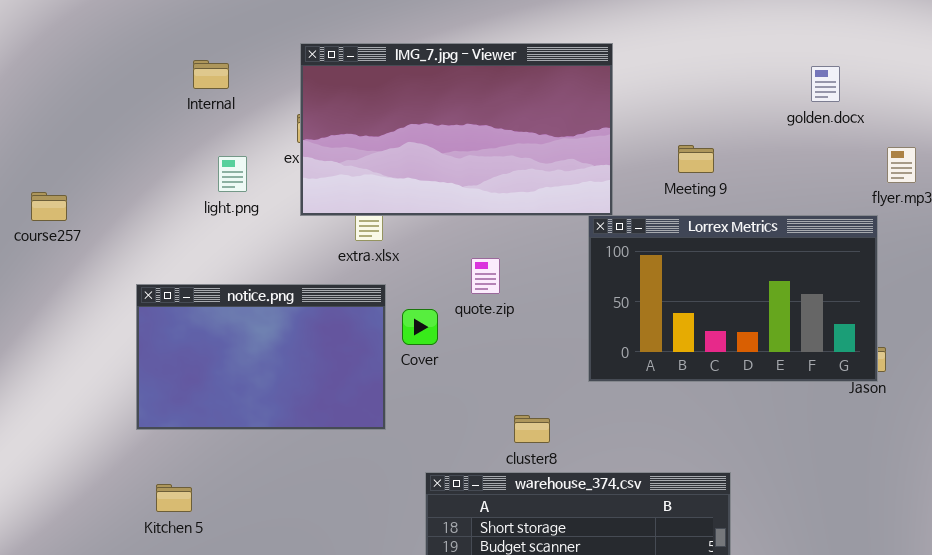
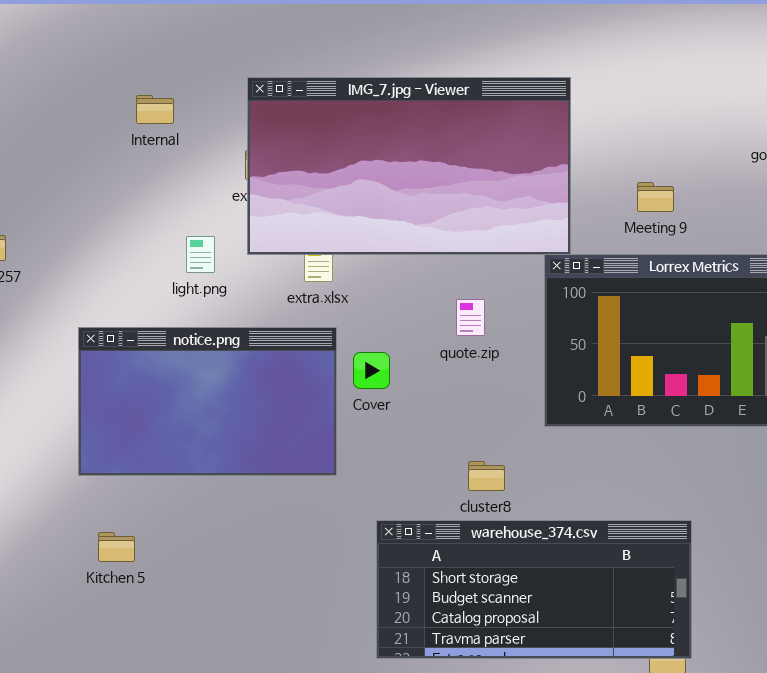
light.png: [218,156,247,192] -> [186,236,215,273], moved
quote.zip: [471,258,500,294] -> [456,299,485,336], moved

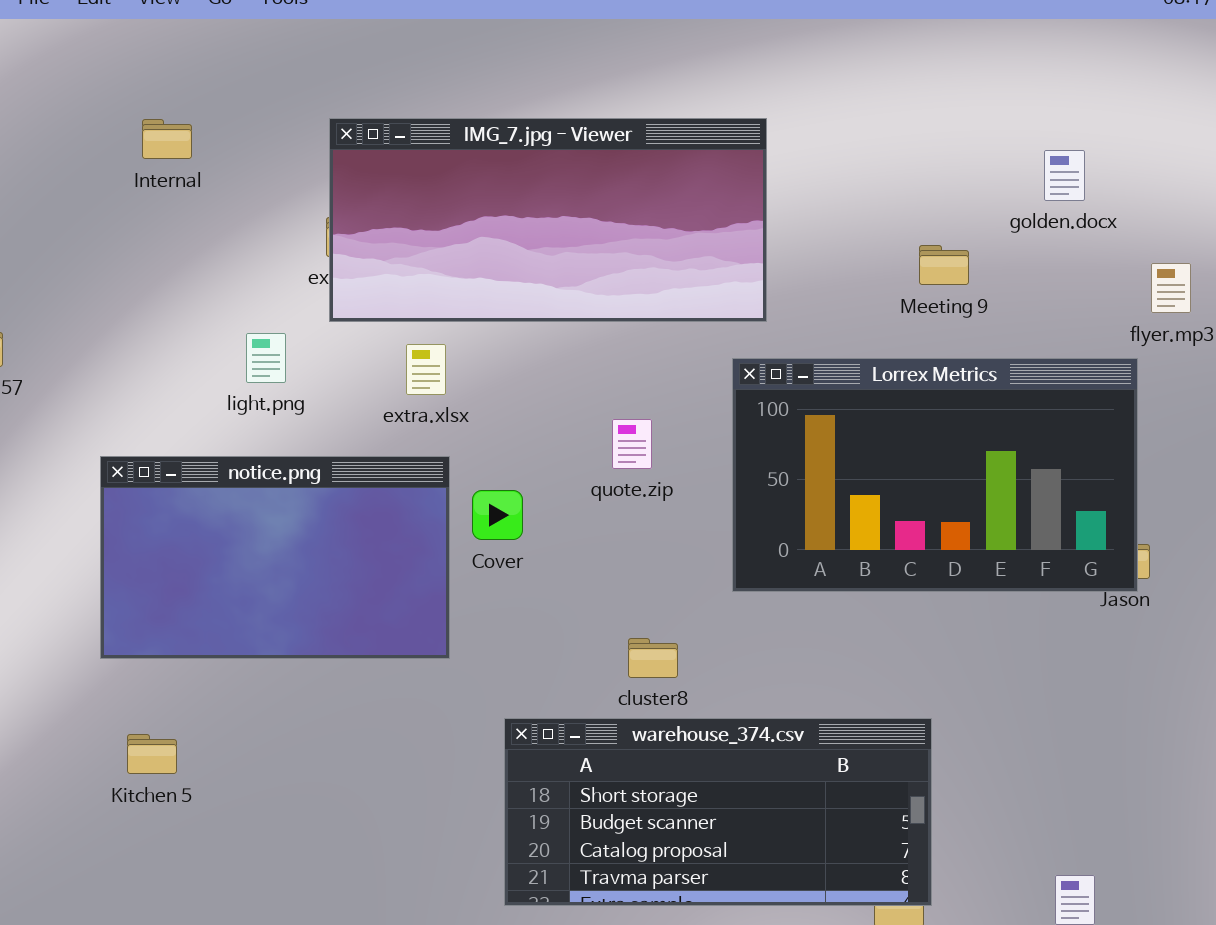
IMG_7.jpg - Viewer: [247,77,571,255] -> [329,118,767,322], resized
Internal: [136,95,174,124] -> [142,119,192,159], moved
Meeting 9: [637,182,674,212] -> [919,245,969,285], moved

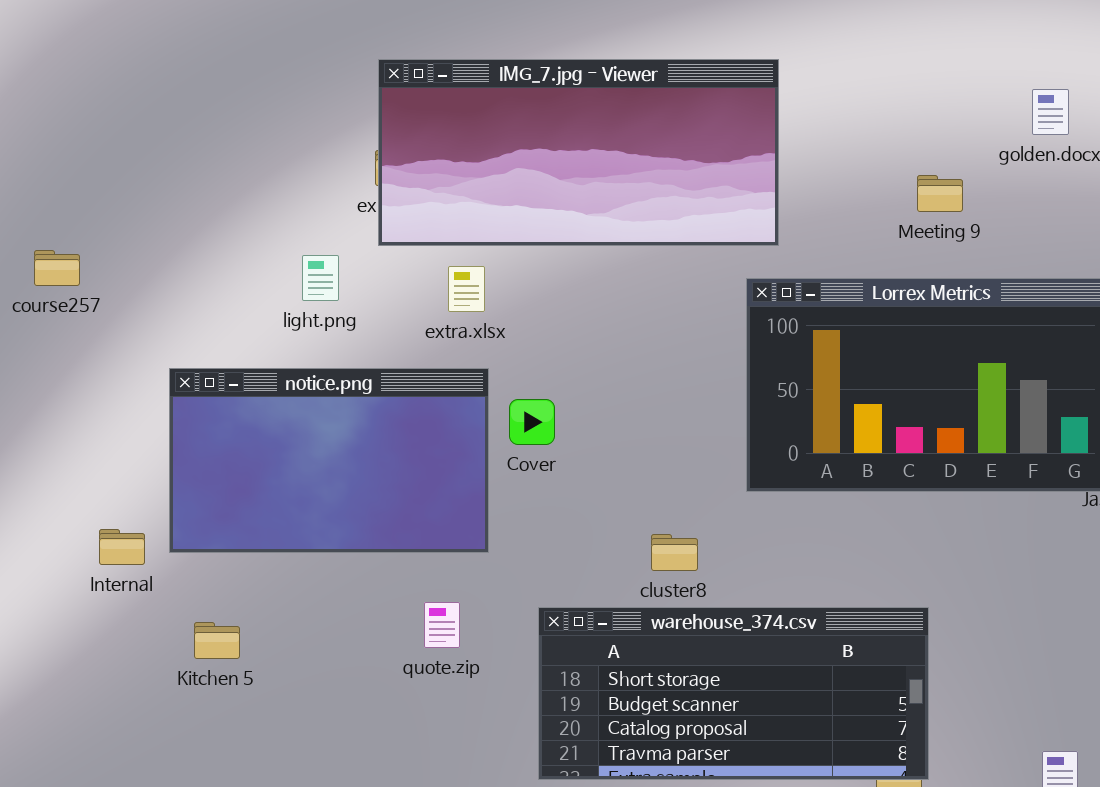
Internal: [142,119,192,159] -> [99,529,145,565], moved
quote.zip: [612,419,652,469] -> [424,602,460,648], moved

